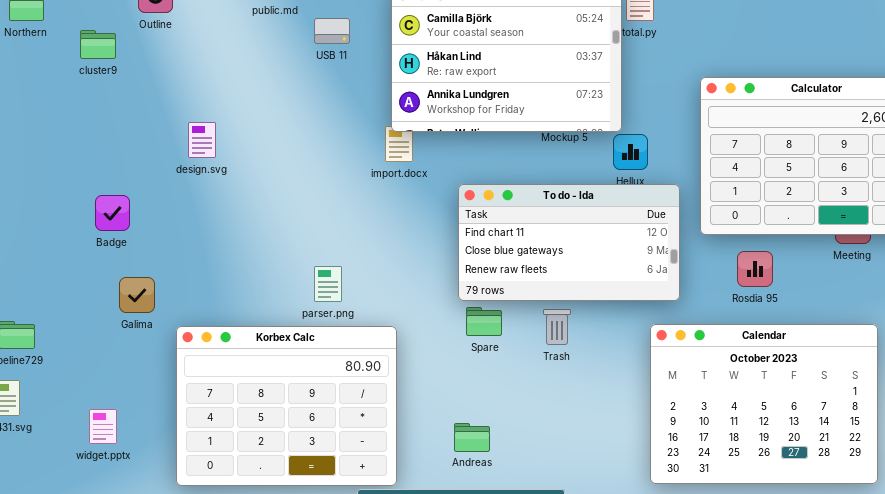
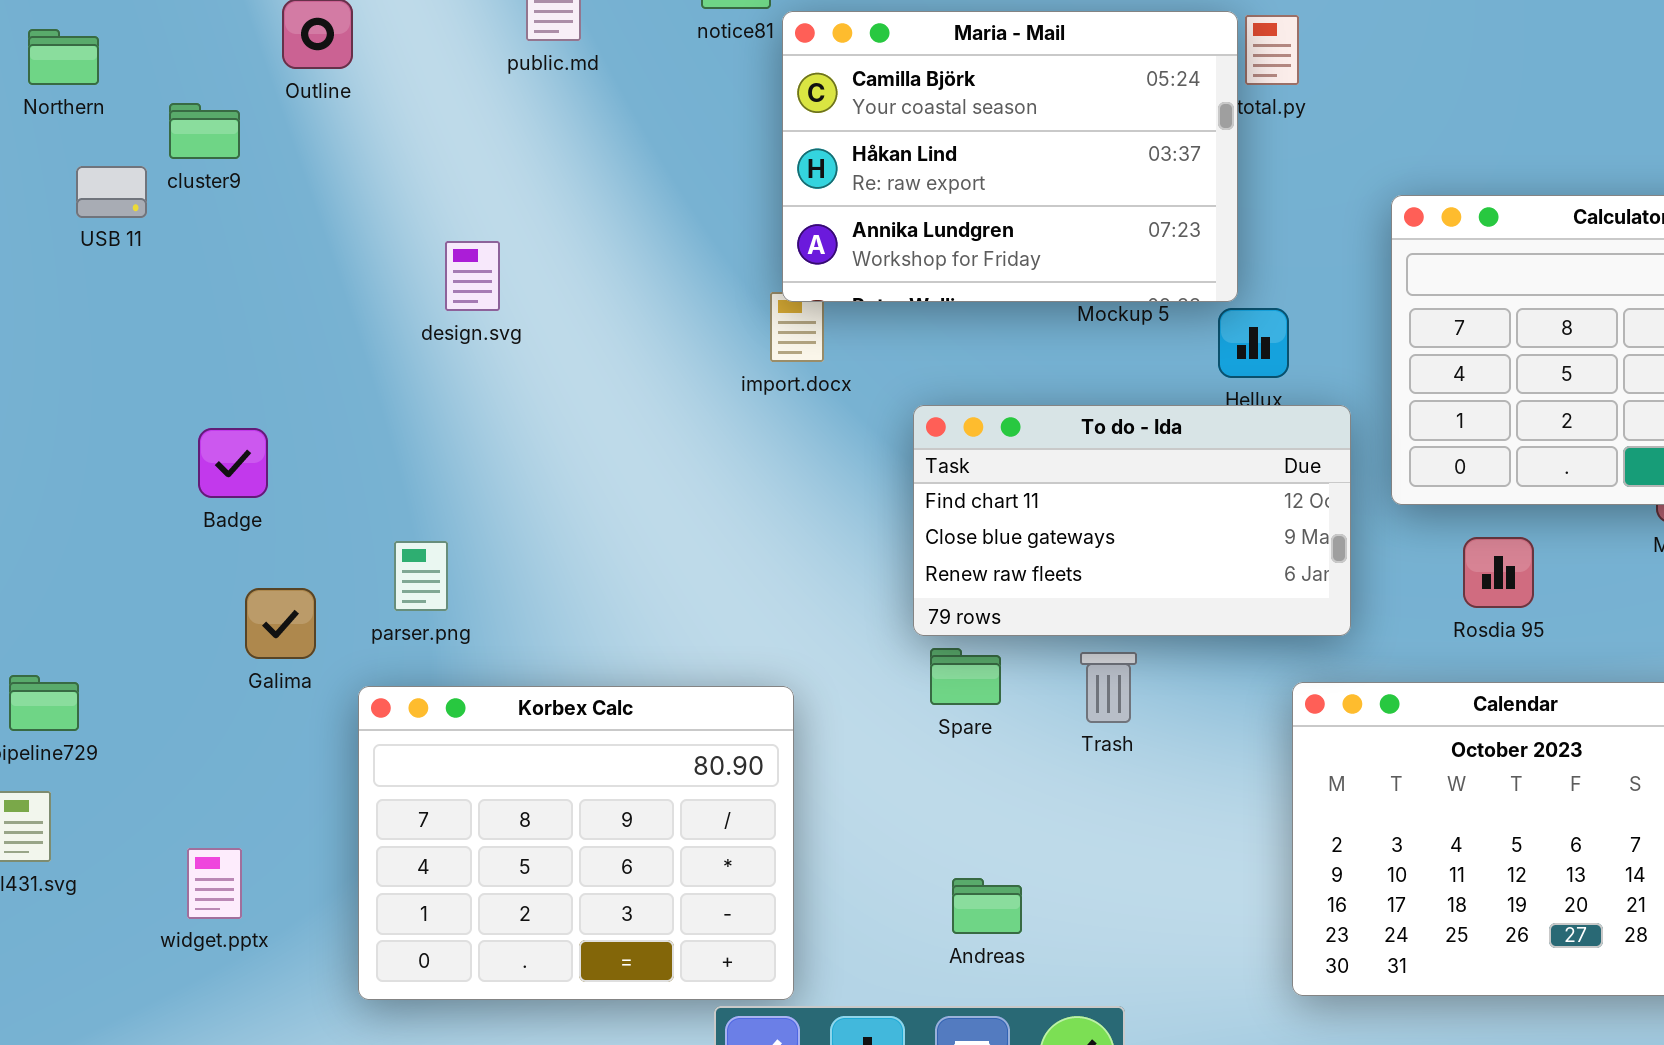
USB 11: [314,18,350,44] -> [76,166,147,218], moved
design.svg: [188,122,216,158] -> [445,241,500,311], moved
parser.png: [314,266,342,302] -> [394,541,448,611], moved
Andreas: [454,423,490,452] -> [952,878,1022,934], moved

